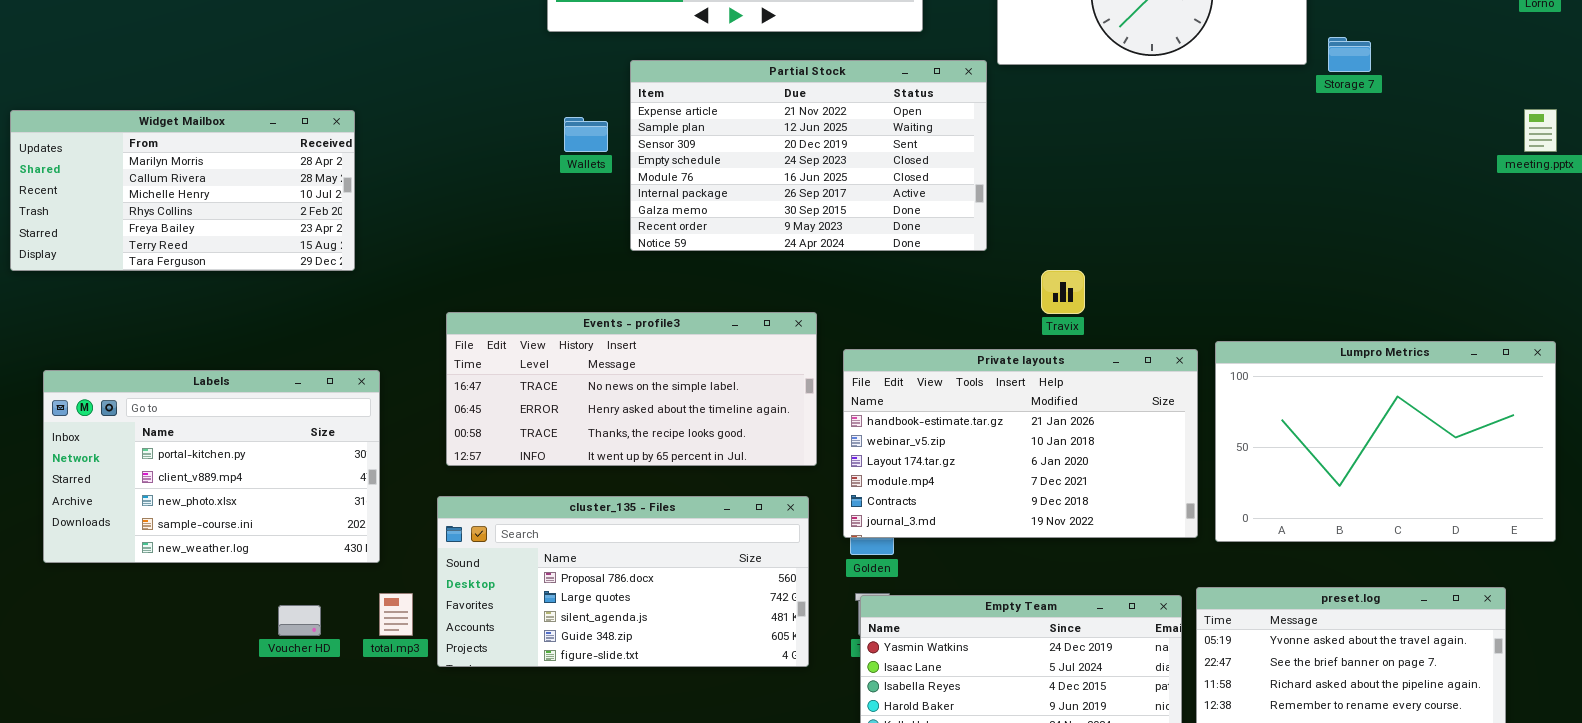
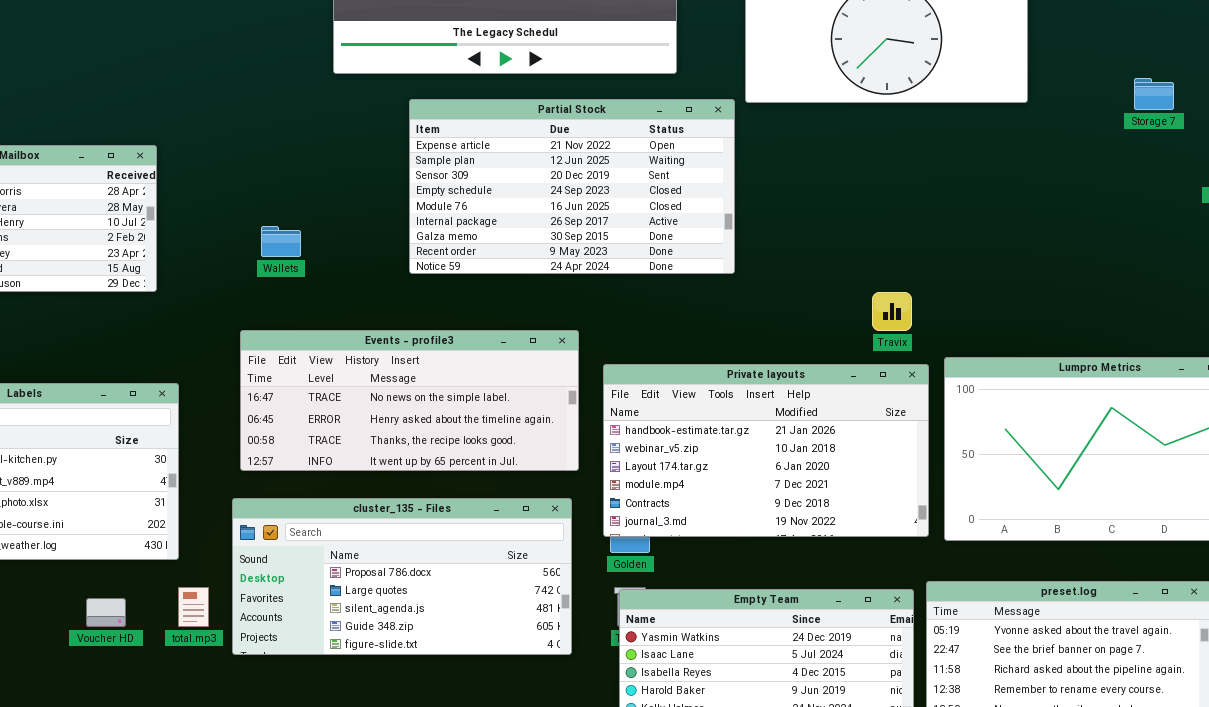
Storage 7: [1328,37,1371,72] -> [1134,78,1174,110], moved
Wallets: [564,117,608,152] -> [261,226,301,257], moved
Travix: [1041,270,1085,314] -> [872,292,912,331], moved

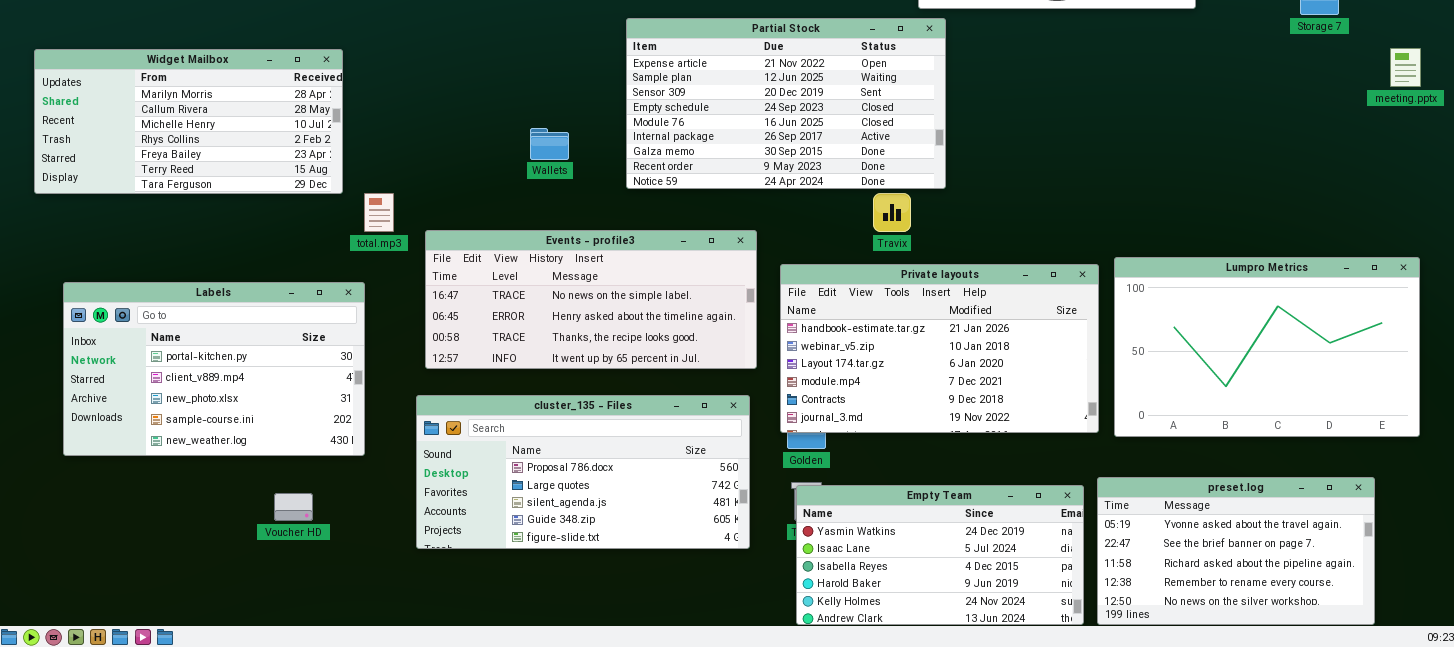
Partial Stock: [409,99,735,274] -> [626,18,946,189], moved
Wallets: [261,226,301,257] -> [530,128,569,160], moved
Travix: [872,292,912,331] -> [873,193,911,232], moved
total.mp3: [178,587,209,627] -> [364,193,394,232], moved

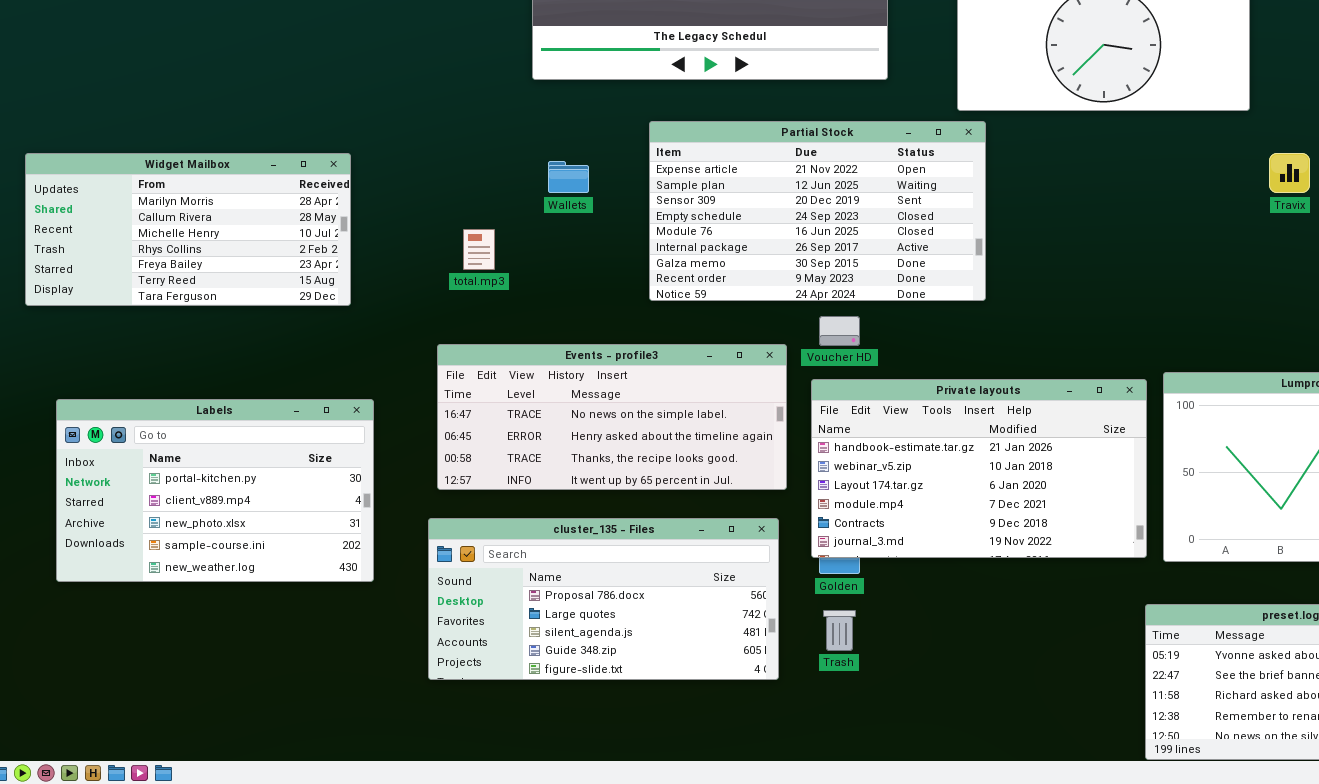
Wallets: [530,128,569,160] -> [548,161,589,193], moved
total.mp3: [364,193,394,232] -> [463,229,495,270], moved
Travix: [873,193,911,232] -> [1269,153,1310,193], moved
Empty Team: [796,485,1084,625] -> none, closed
Voucher HD: [274,493,313,521] -> [819,316,860,346], moved

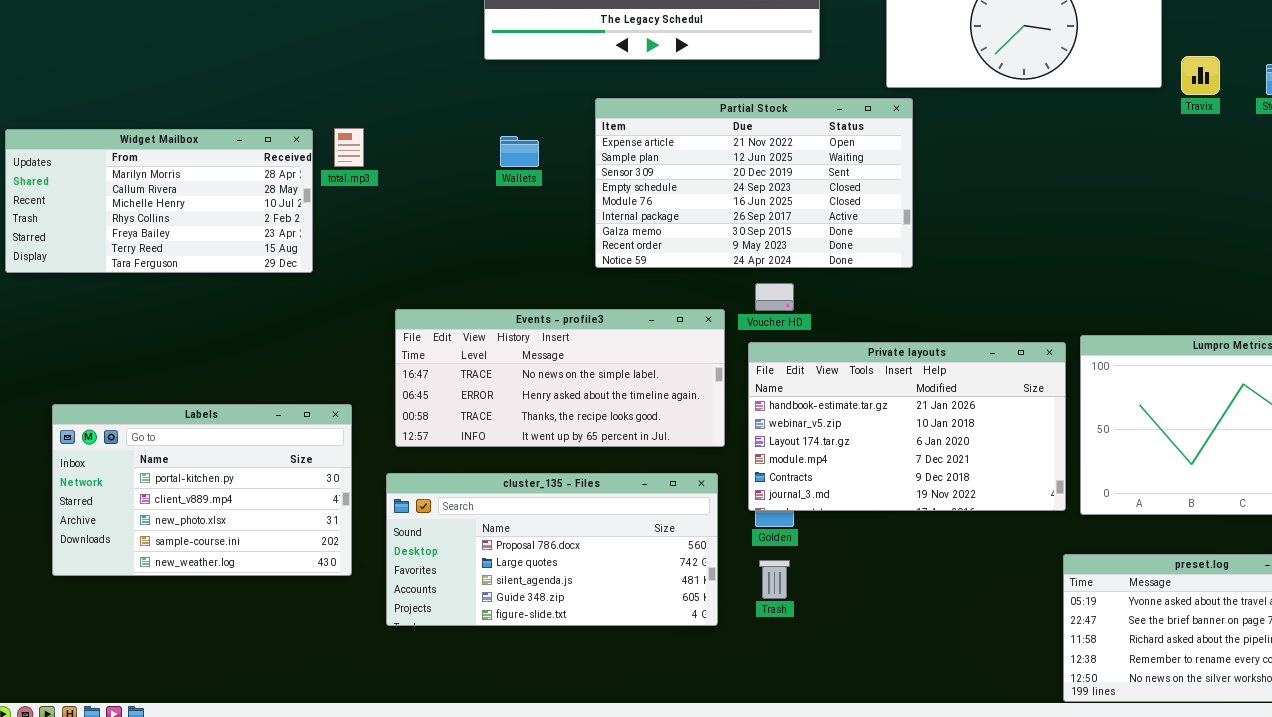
Travix: [1269,153,1310,193] -> [1181,56,1220,95], moved
total.mp3: [463,229,495,270] -> [334,128,364,167], moved
Labels: [56,399,374,582] -> [52,404,352,576], moved

